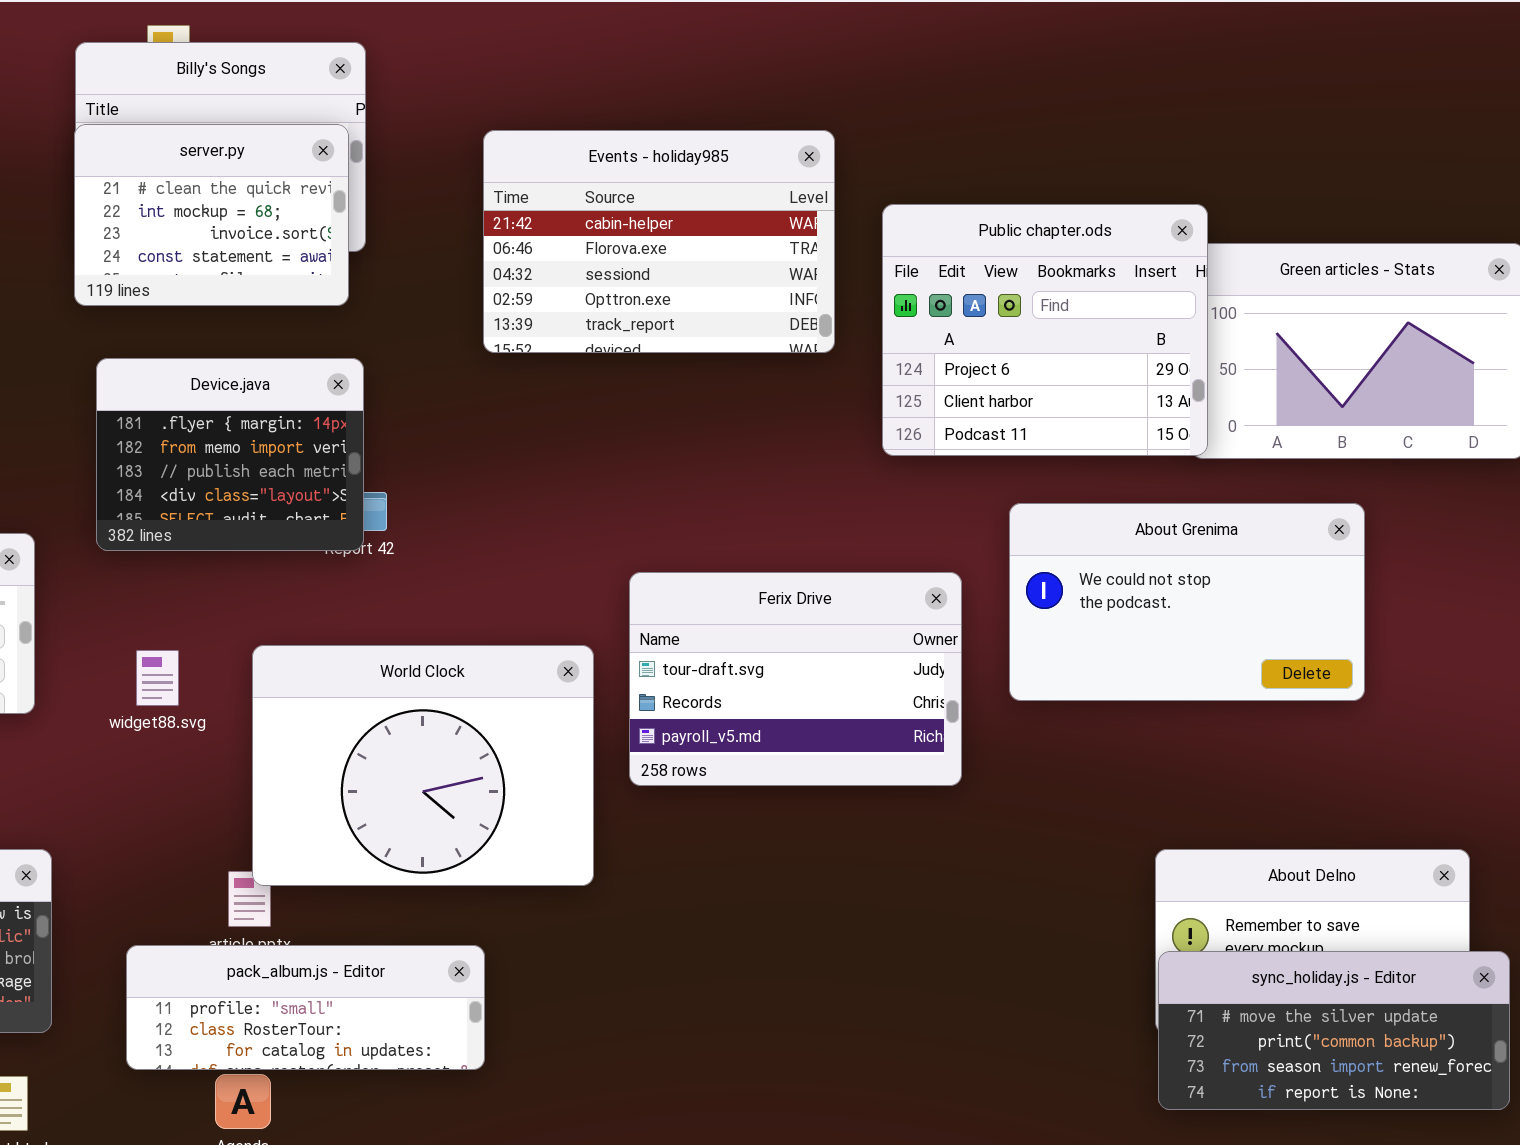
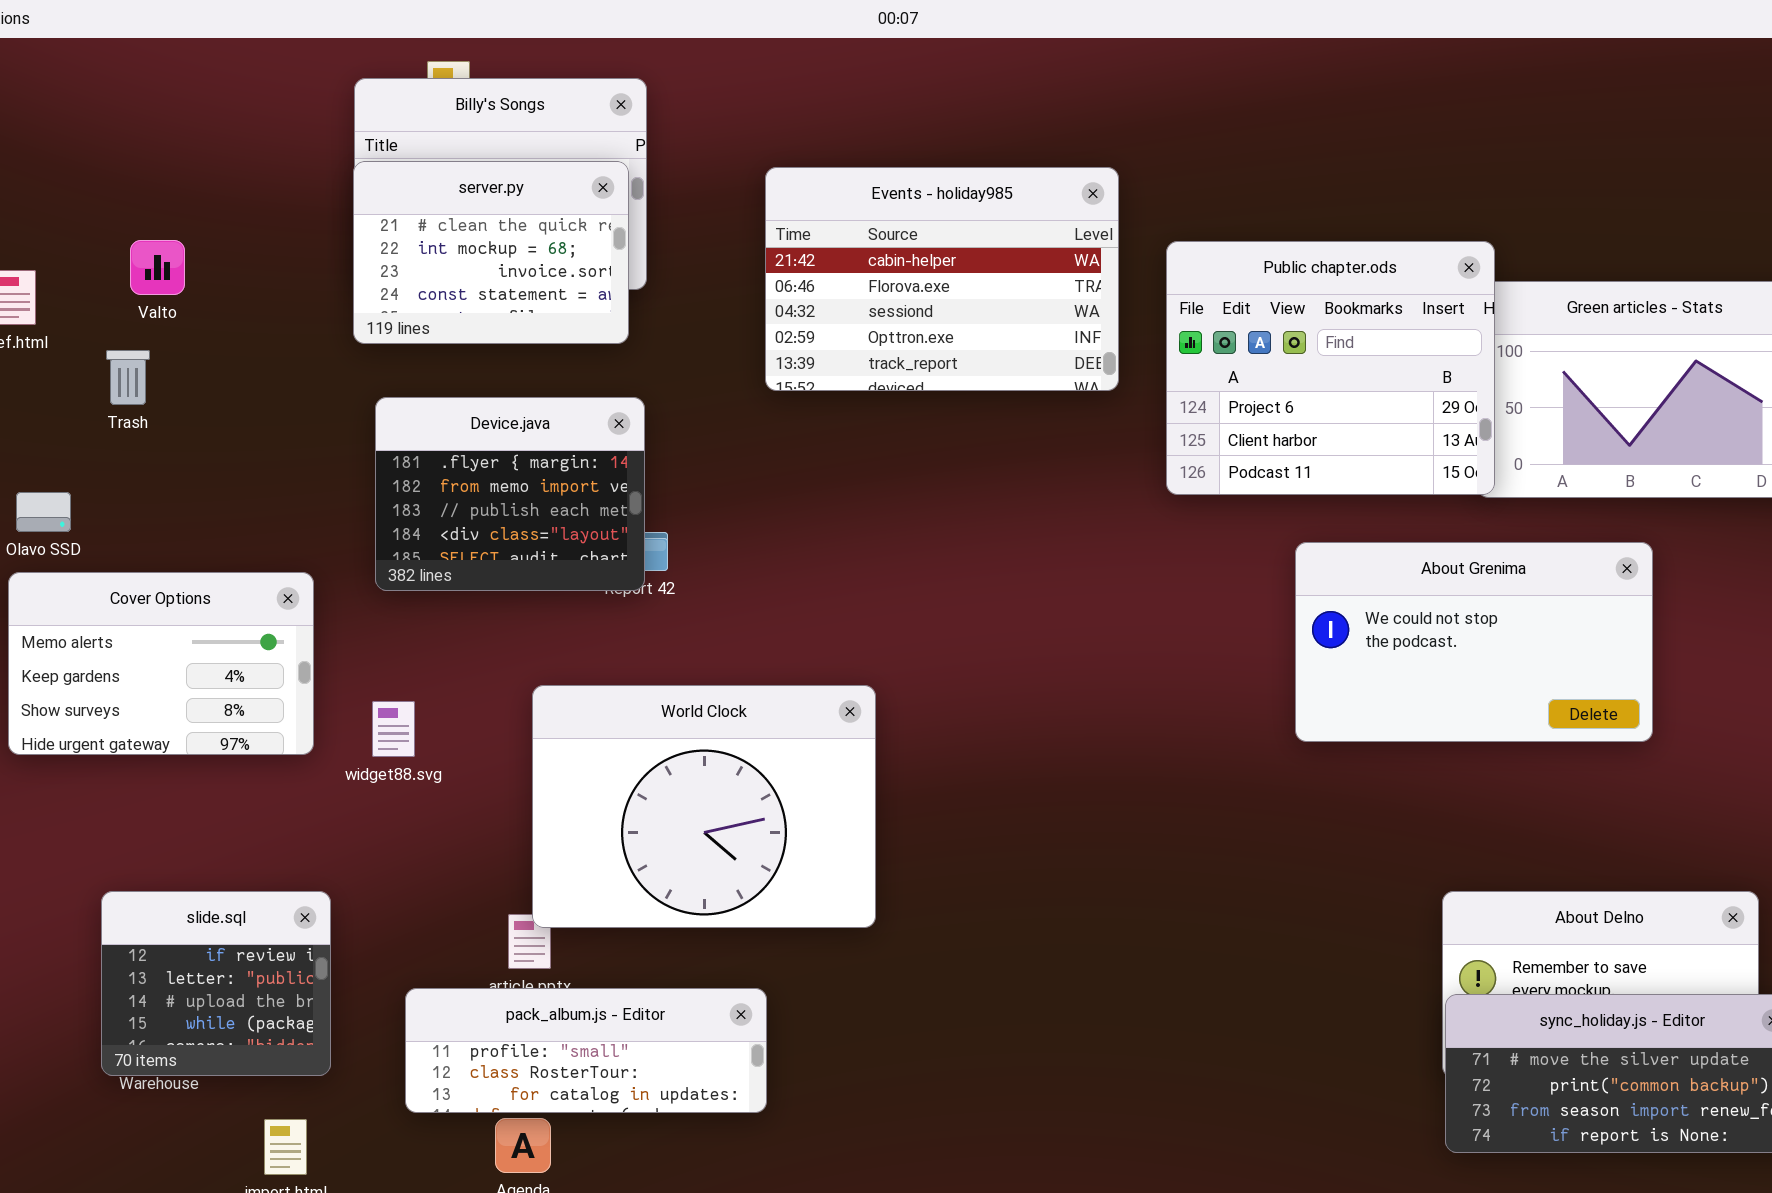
Ferix Drive: [629,572,962,786] -> none, closed
widget88.svg: [136,650,179,706] -> [372,701,415,757], moved

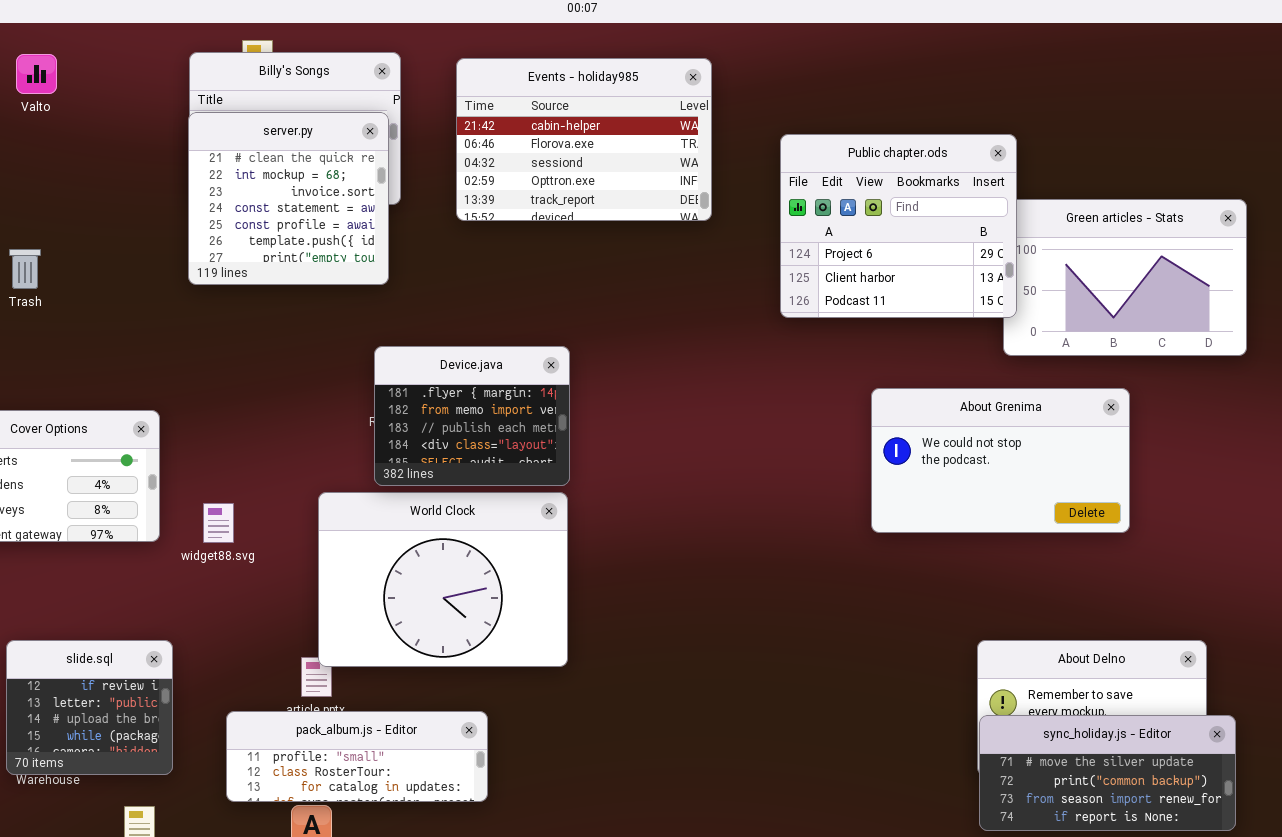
server.py: [353,161,629,344] -> [188,112,389,285], resized
Events - holiday985: [765,167,1119,391] -> [456,58,712,221], moved
Valto: [130,240,185,295] -> [16,54,57,94], moved
Public chapter.ods: [1166,241,1495,495] -> [780,134,1017,318], moved
Device.java: [375,397,645,591] -> [374,346,570,486], moved

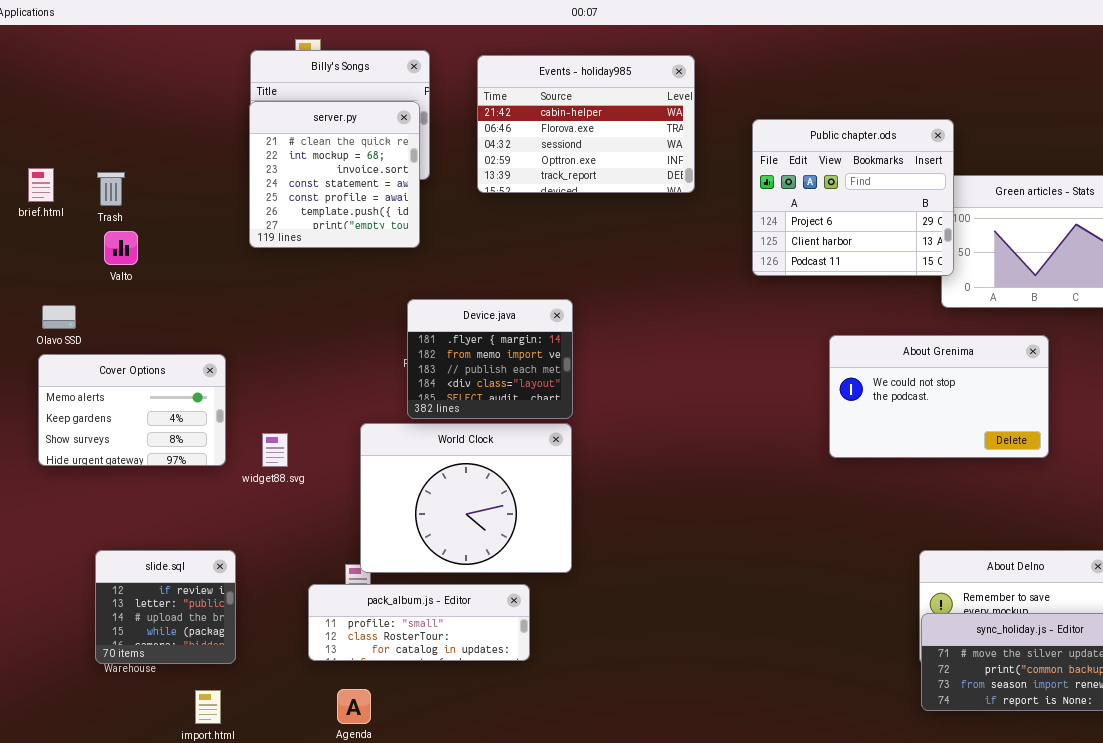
Valto: [16,54,57,94] -> [104,231,138,265], moved
Trash: [9,249,41,289] -> [97,172,125,206], moved
pack_album.js - Editor: [226,711,488,802] -> [308,584,530,661], moved

